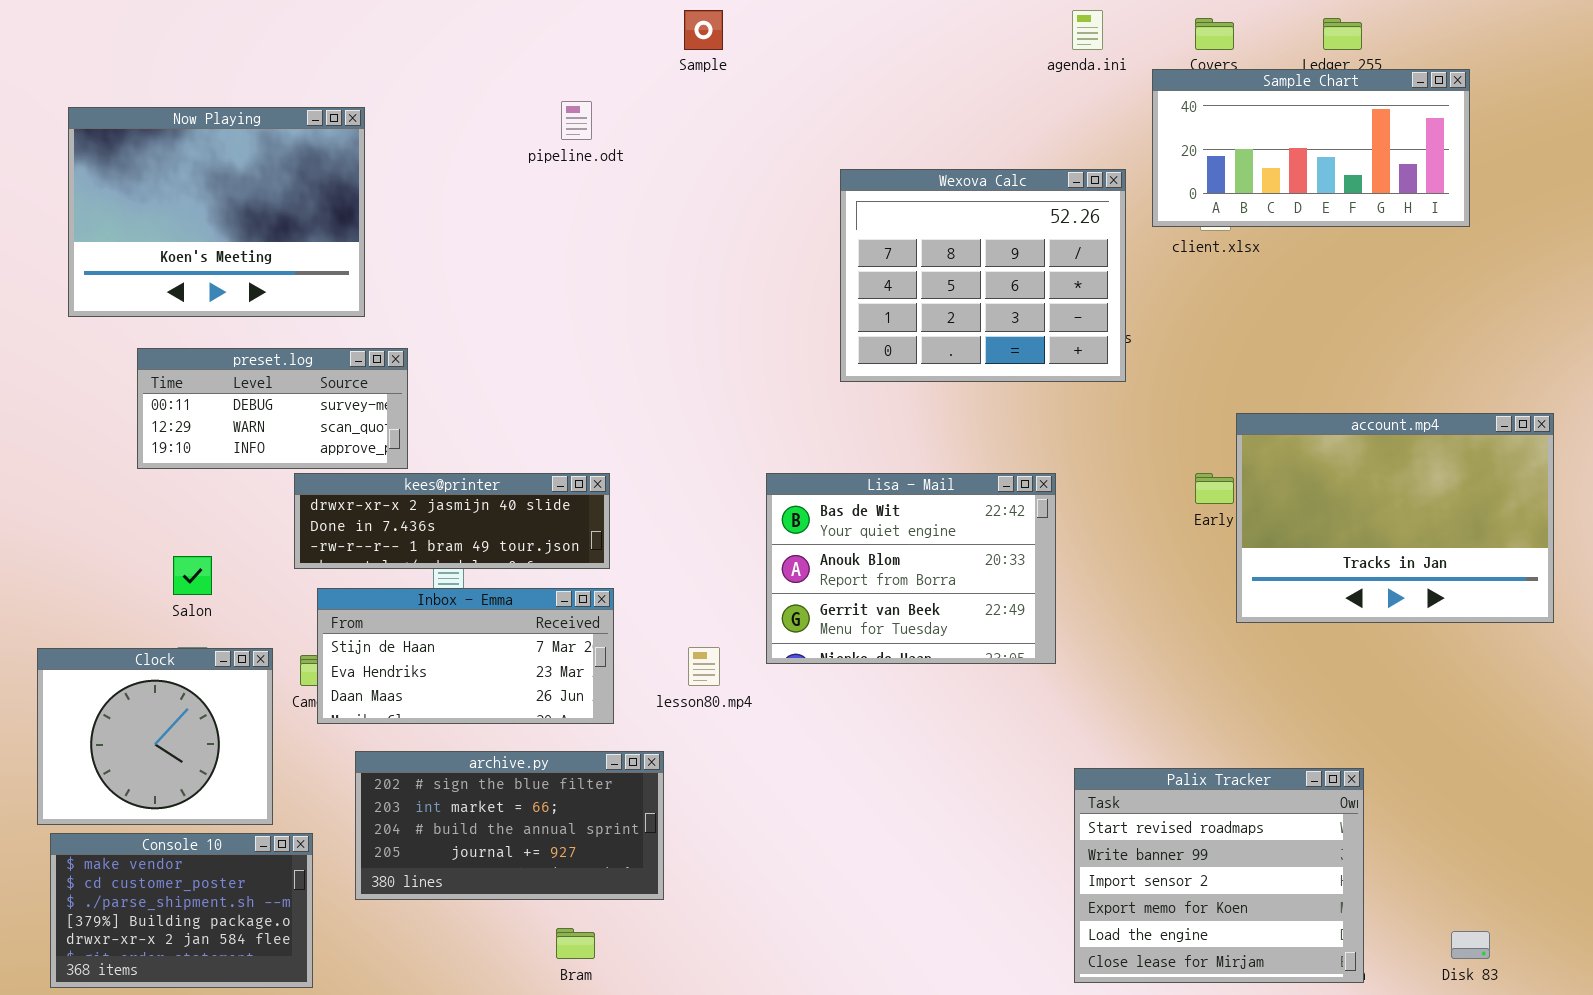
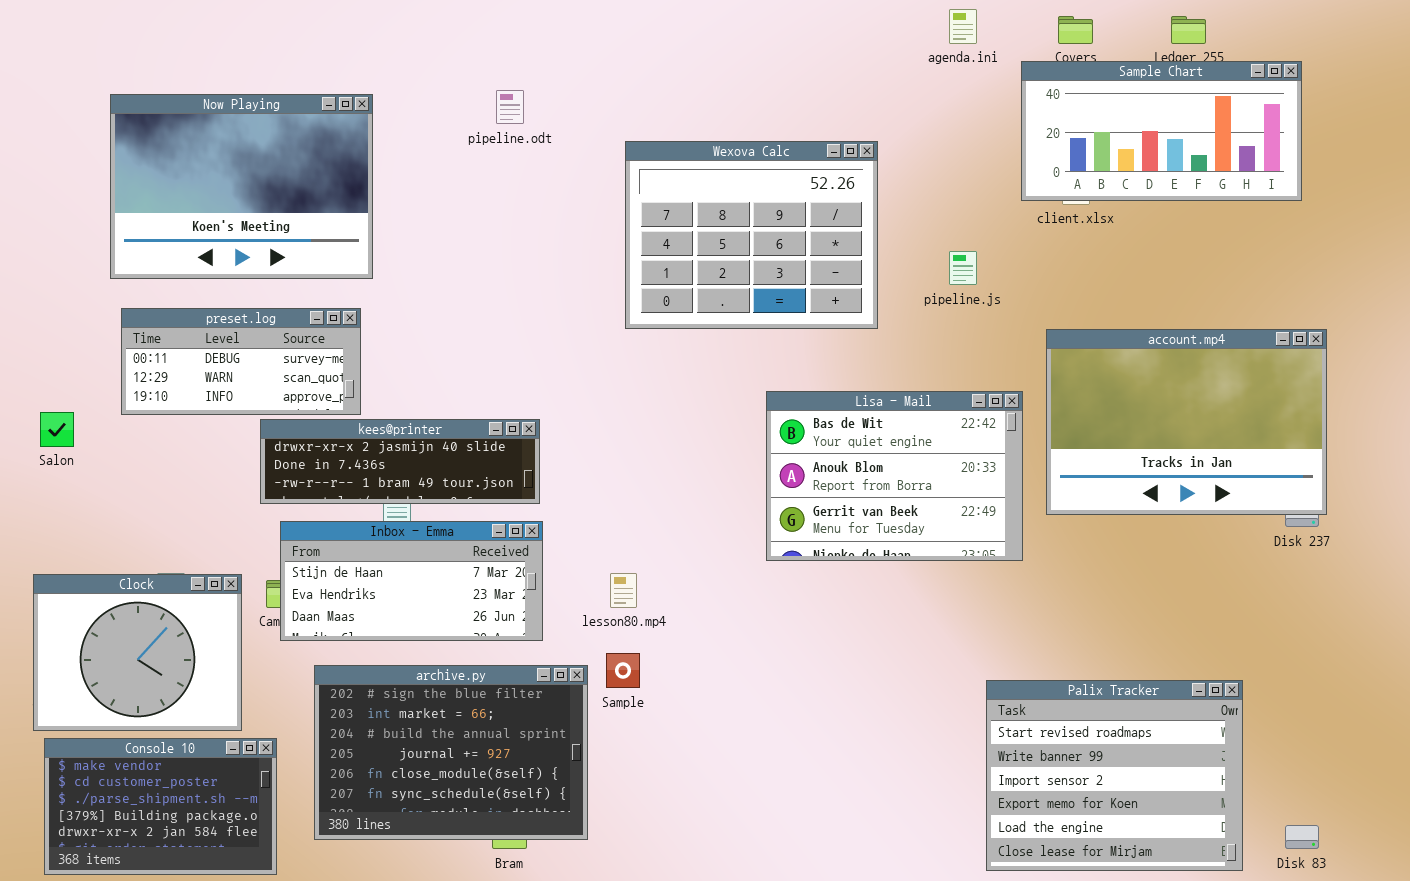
Sample: [684,10,723,50] -> [606,653,640,688], moved
Now Playing: [68,107,365,317] -> [110,94,373,279], moved
Wexova Calc: [840,169,1126,382] -> [625,141,878,329], moved
account.mp4: [1236,413,1554,623] -> [1046,329,1327,515], moved
Lisa - Mail: [766,473,1056,664] -> [766,391,1023,561], moved
Salon: [173,556,212,595] -> [40,412,74,447], moved
archive.py: [355,751,664,900] -> [314,665,588,840], resized
Palix Tracker: [1074,768,1364,983] -> [986,680,1243,871], moved

